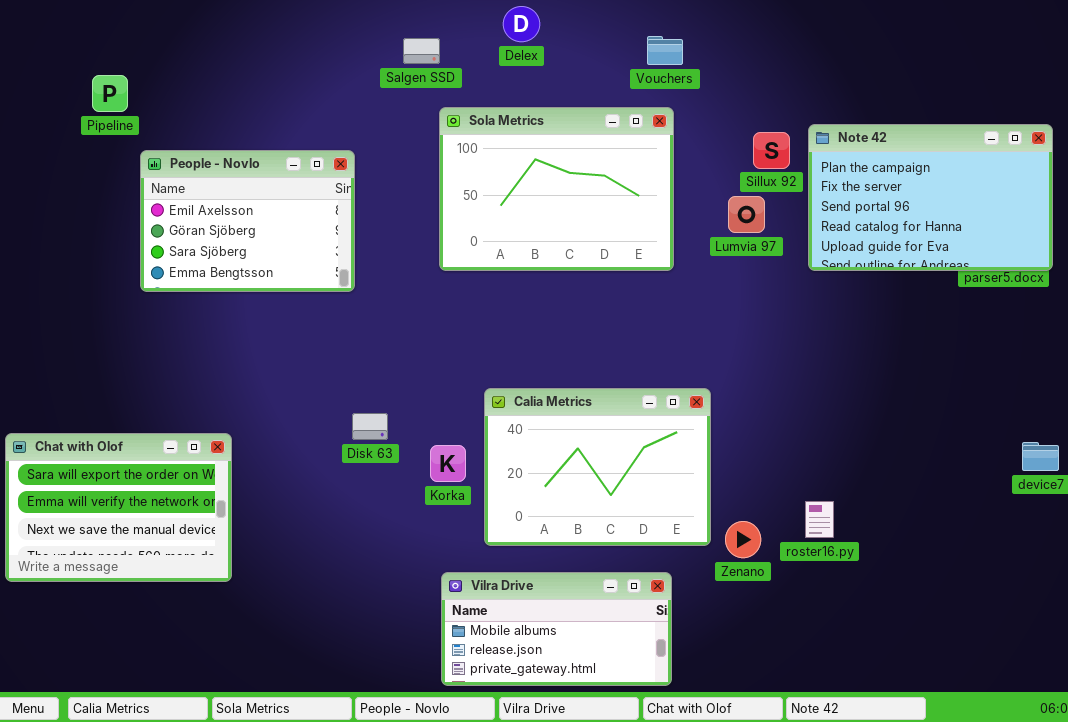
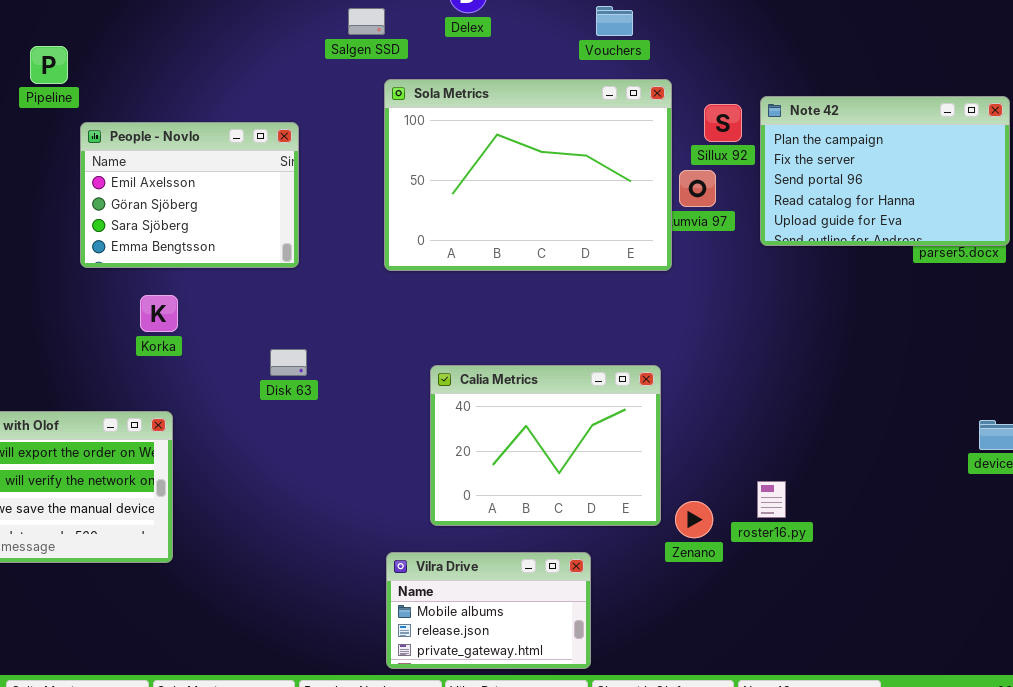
Sola Metrics: [439,107,674,271] -> [384,79,672,271], resized
Disk 63: [352,413,388,440] -> [270,349,307,376], moved
Korka: [430,445,466,482] -> [140,295,178,332], moved
Vilra Drive: [441,572,672,686] -> [386,552,591,669], resized

